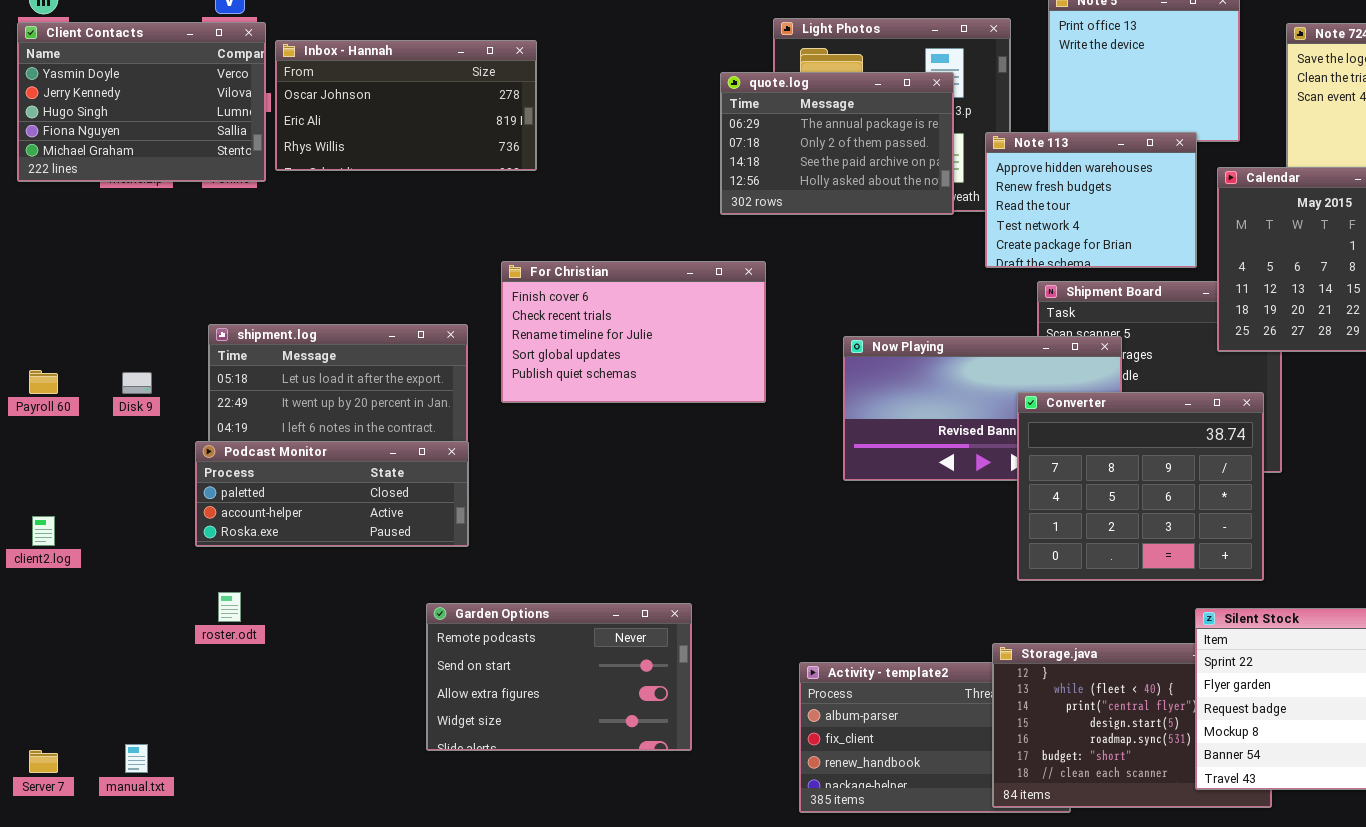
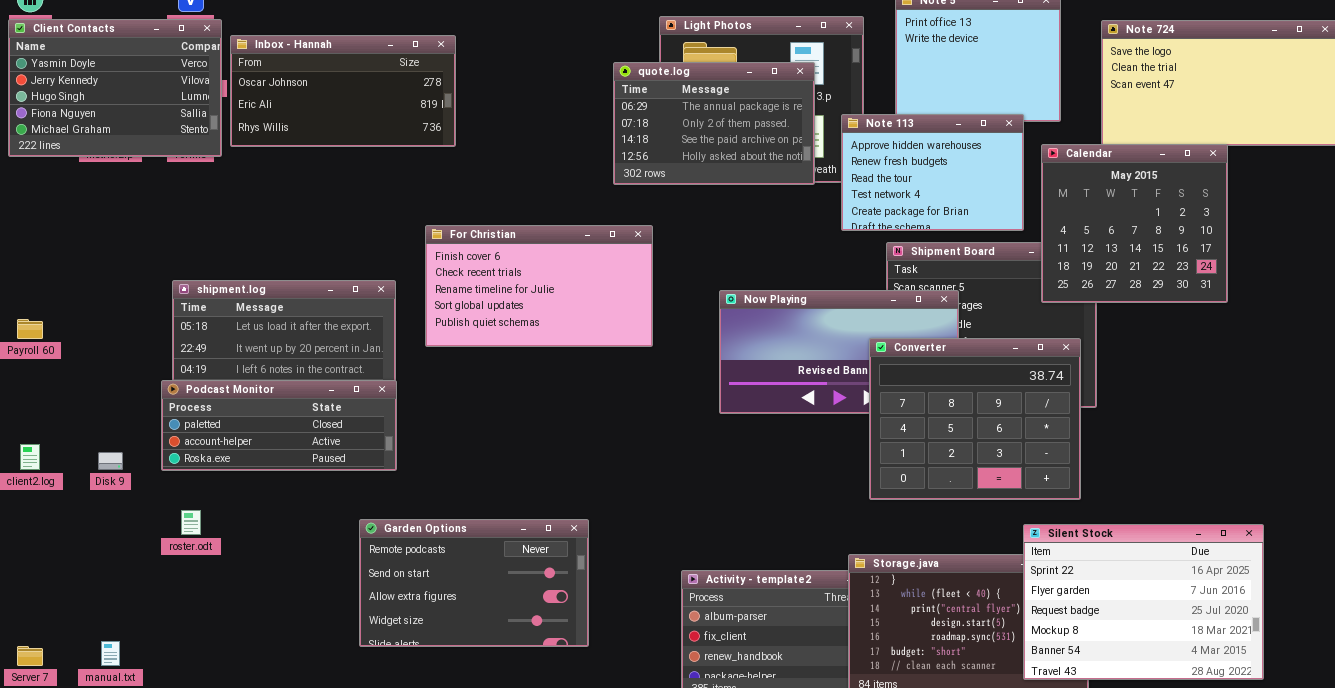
Disk 9: [122,372,152,394] -> [98,452,123,470], moved

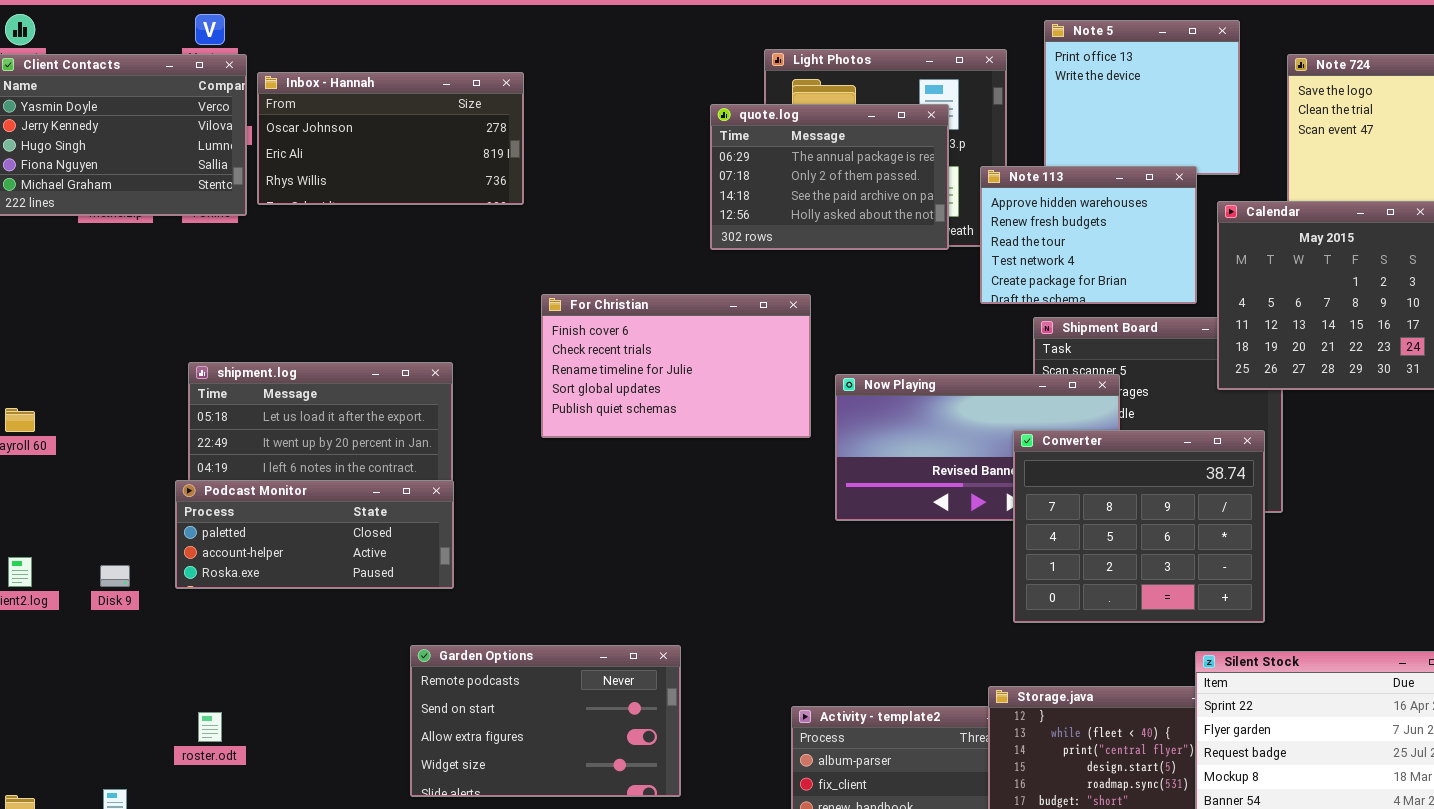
For Christian: [425,225,653,347] -> [541,294,811,438], moved
roster.odt: [181,510,201,535] -> [198,712,222,742], moved

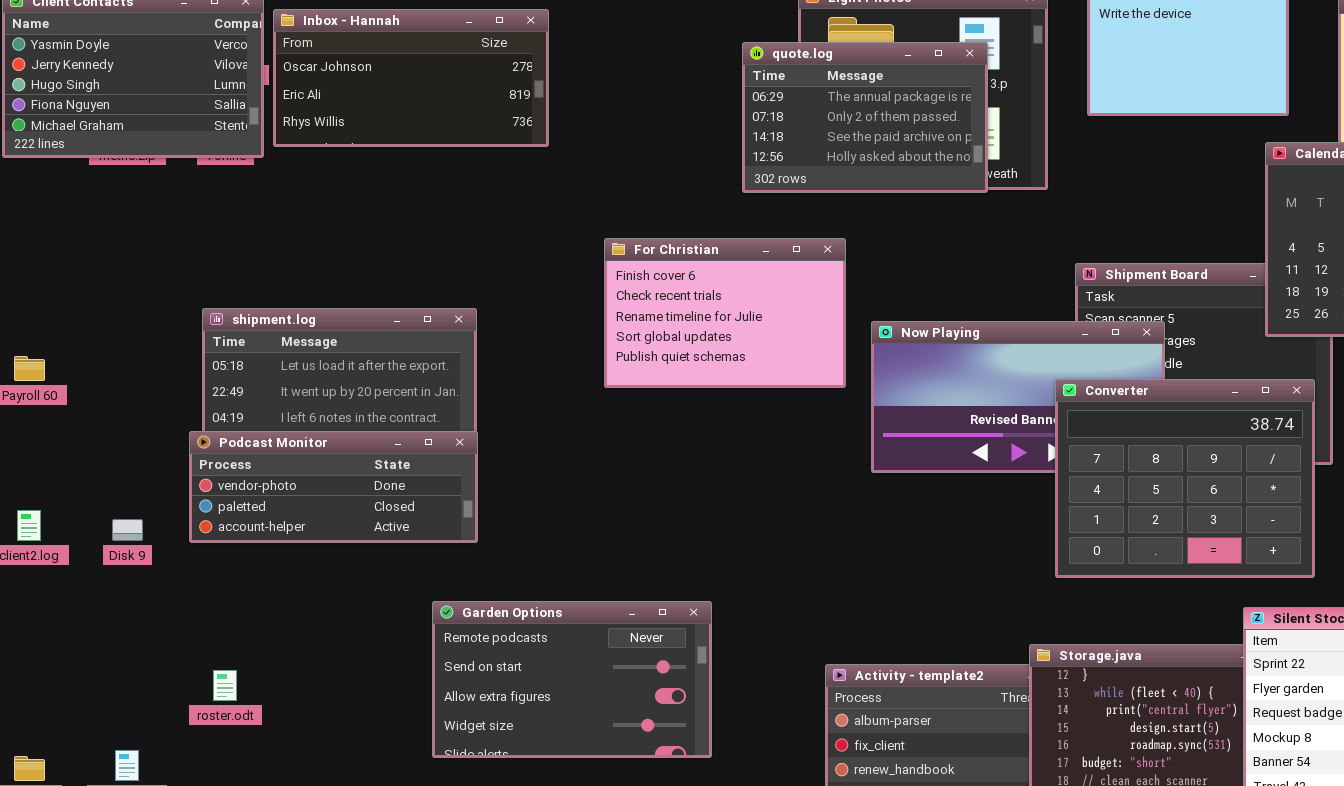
Note 113: [980,166,1197,304] -> none, closed
For Christian: [541,294,811,438] -> [604,238,846,388], resized
Podcast Monitor: [175,480,454,589] -> [189,431,478,543], scrolled up 1 row

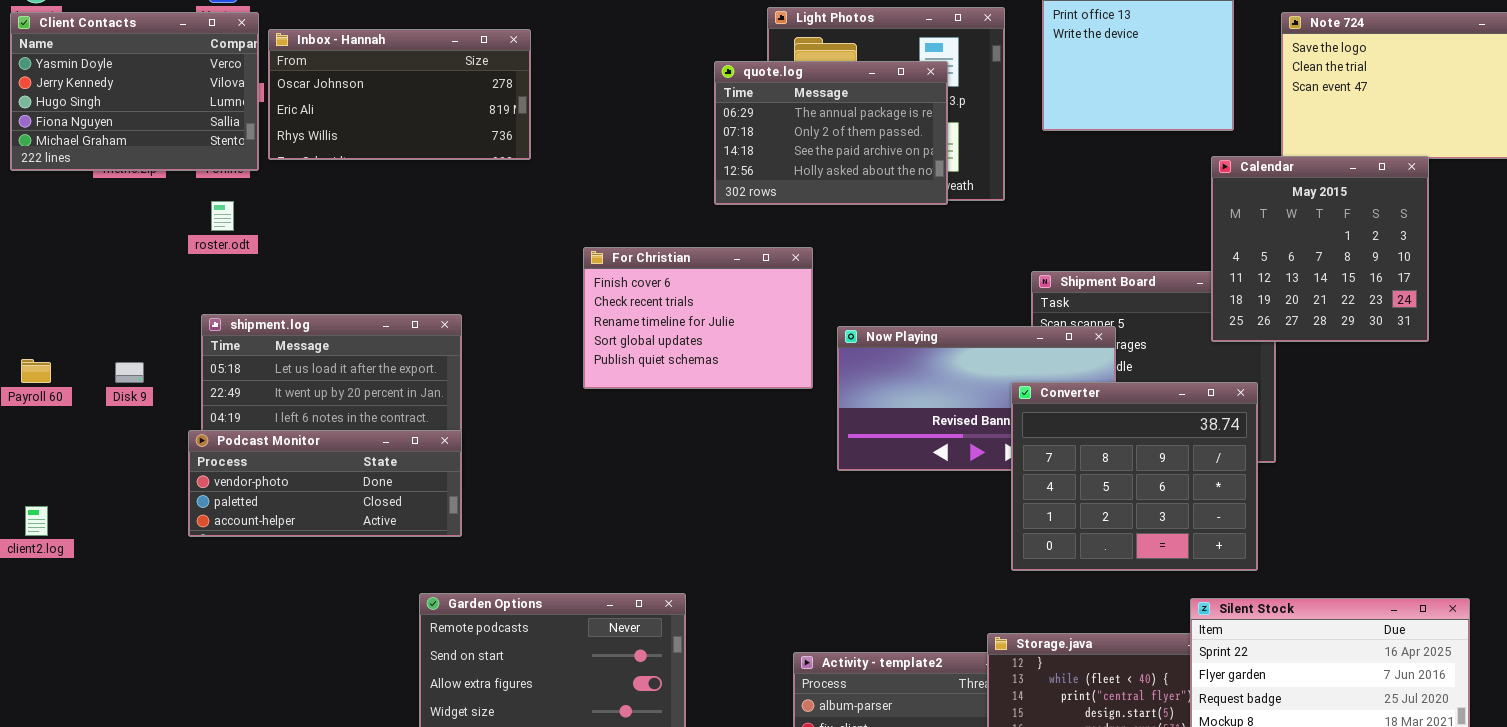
Disk 9: [112,519,143,541] -> [115,362,144,383], moved
roster.odt: [213,670,237,701] -> [211,201,234,231], moved

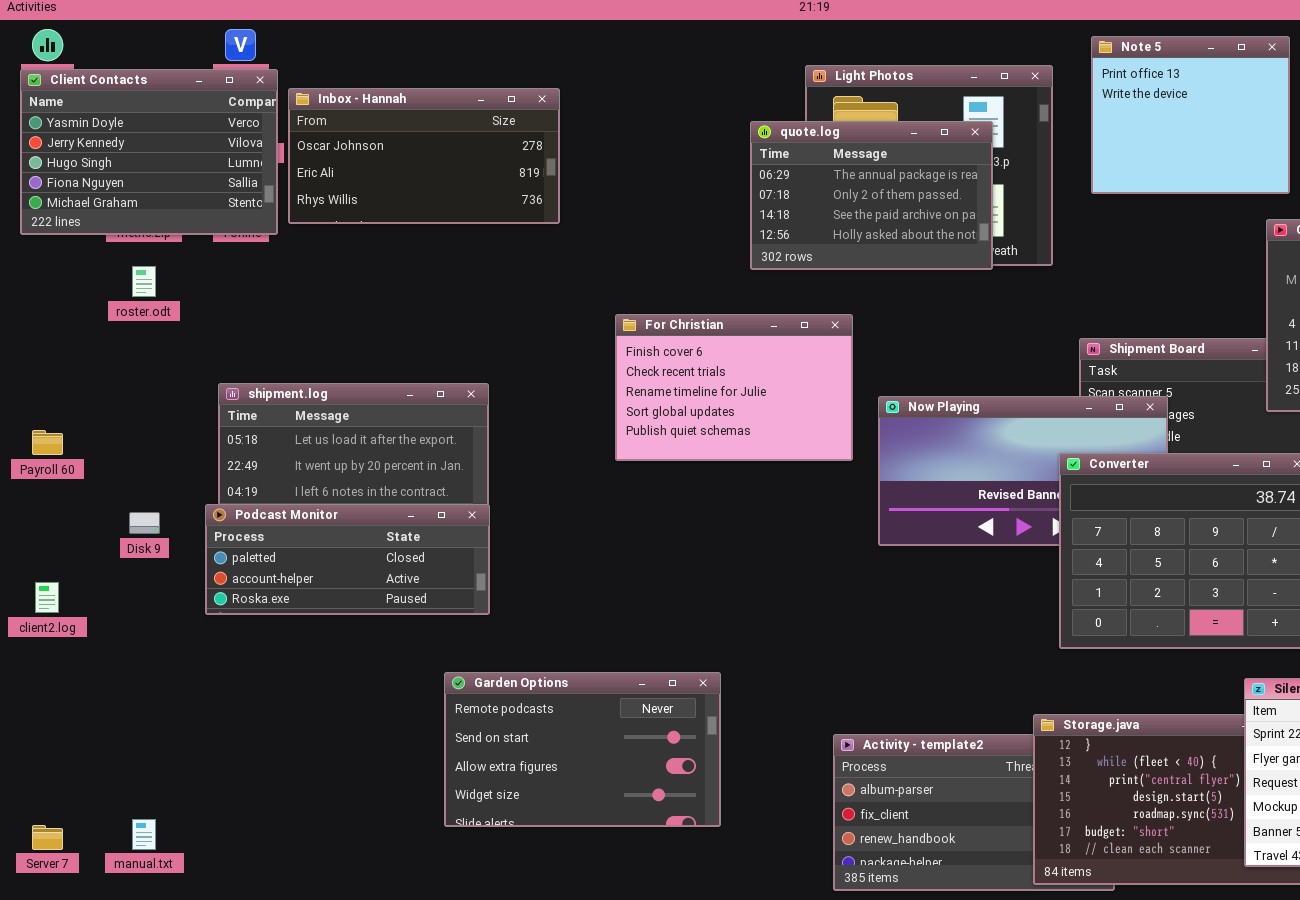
roster.odt: [211,201,234,231] -> [132,266,156,297], moved
Disk 9: [115,362,144,383] -> [129,512,160,534], moved
Podcast Monitor: [188,430,462,537] -> [205,504,490,615], scrolled down 1 row

